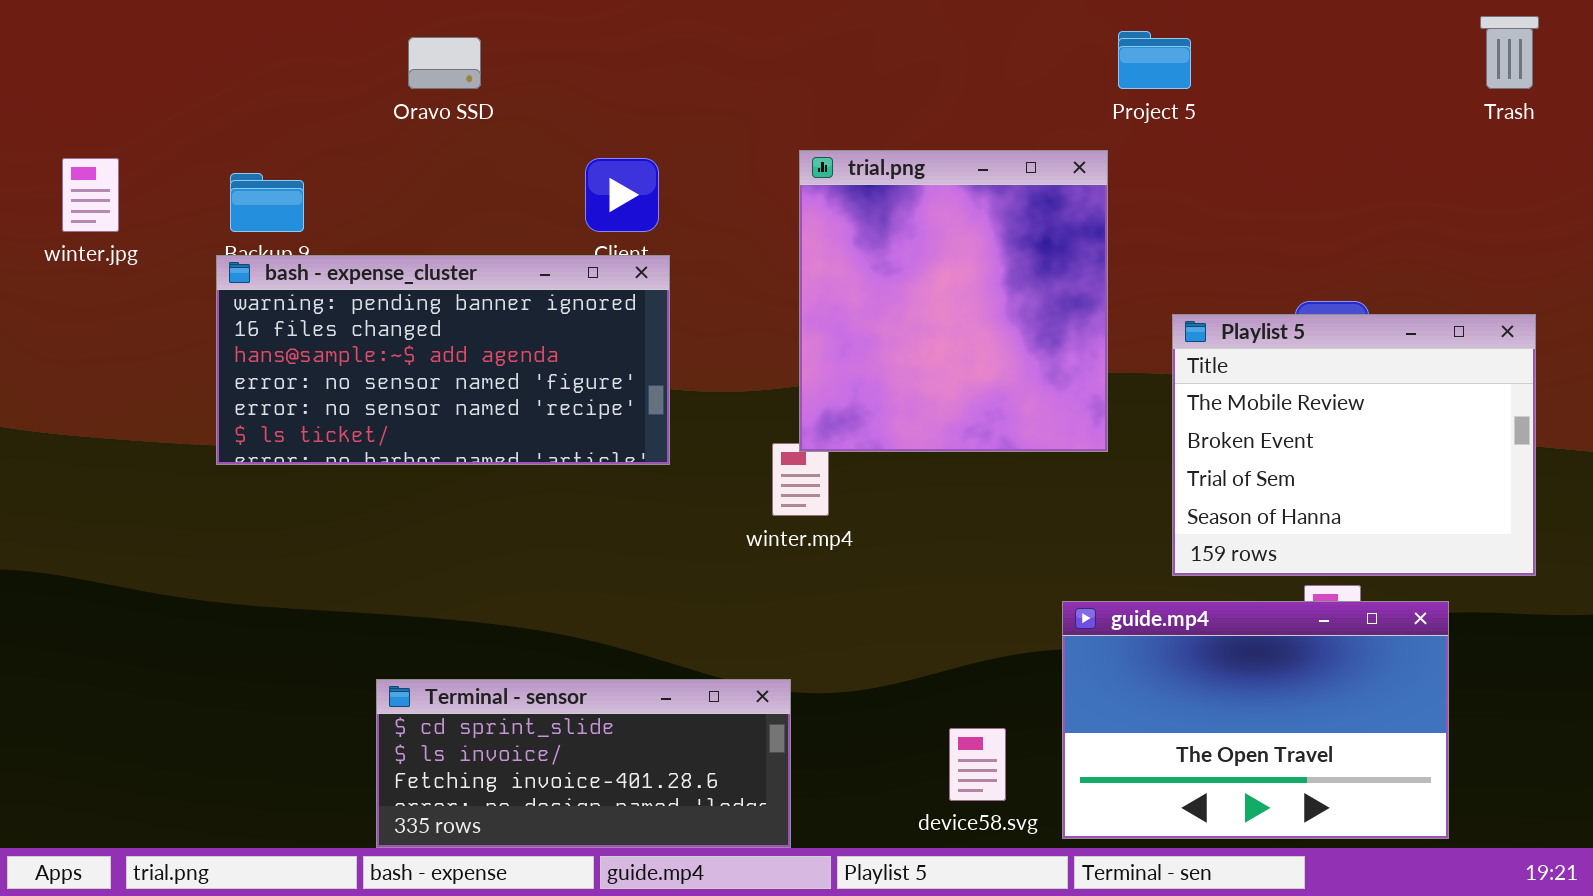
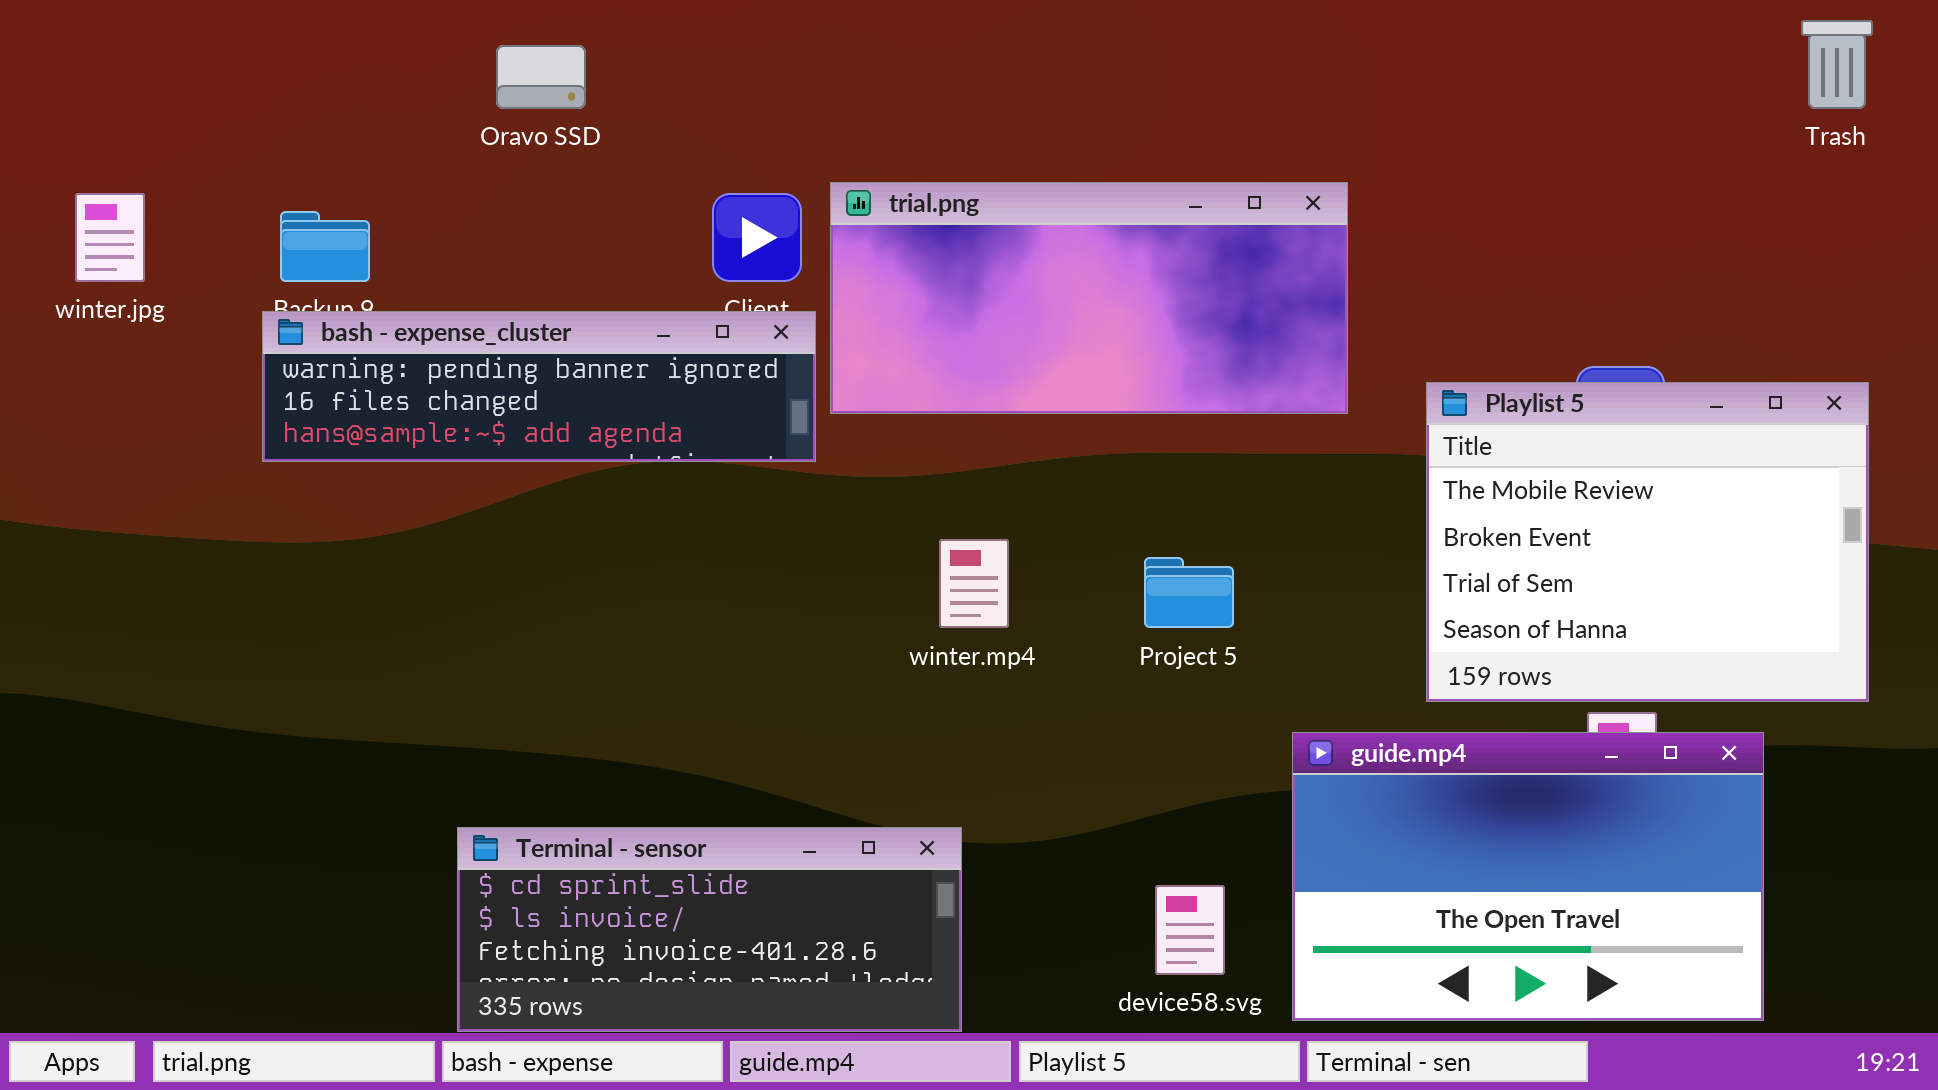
Project 5: [1118,31,1191,89] -> [1144,557,1234,628], moved
trial.png: [799,150,1108,452] -> [830,182,1348,414], resized
bash - expense_cluster: [216,255,670,465] -> [262,311,816,462], resized

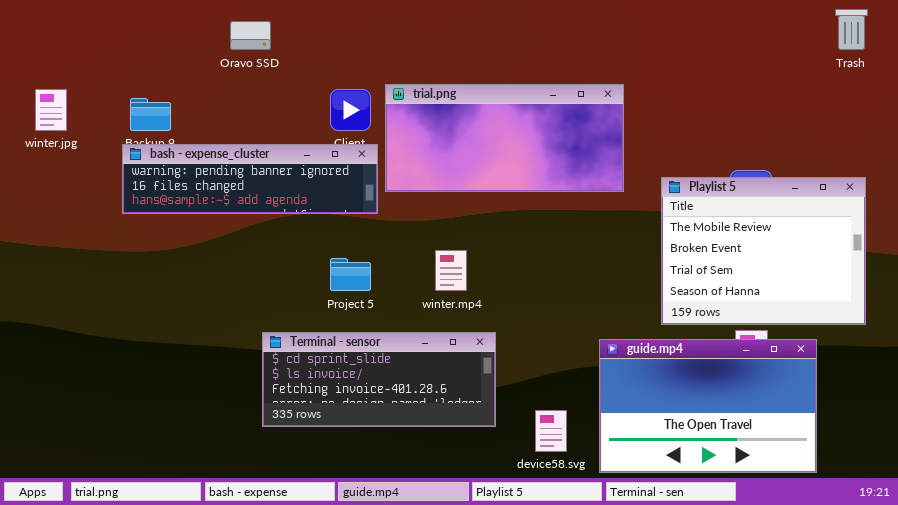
Project 5: [1144,557,1234,628] -> [330,258,371,291], moved
Terminal - sensor: [457,827,962,1032] -> [262,332,496,427], moved

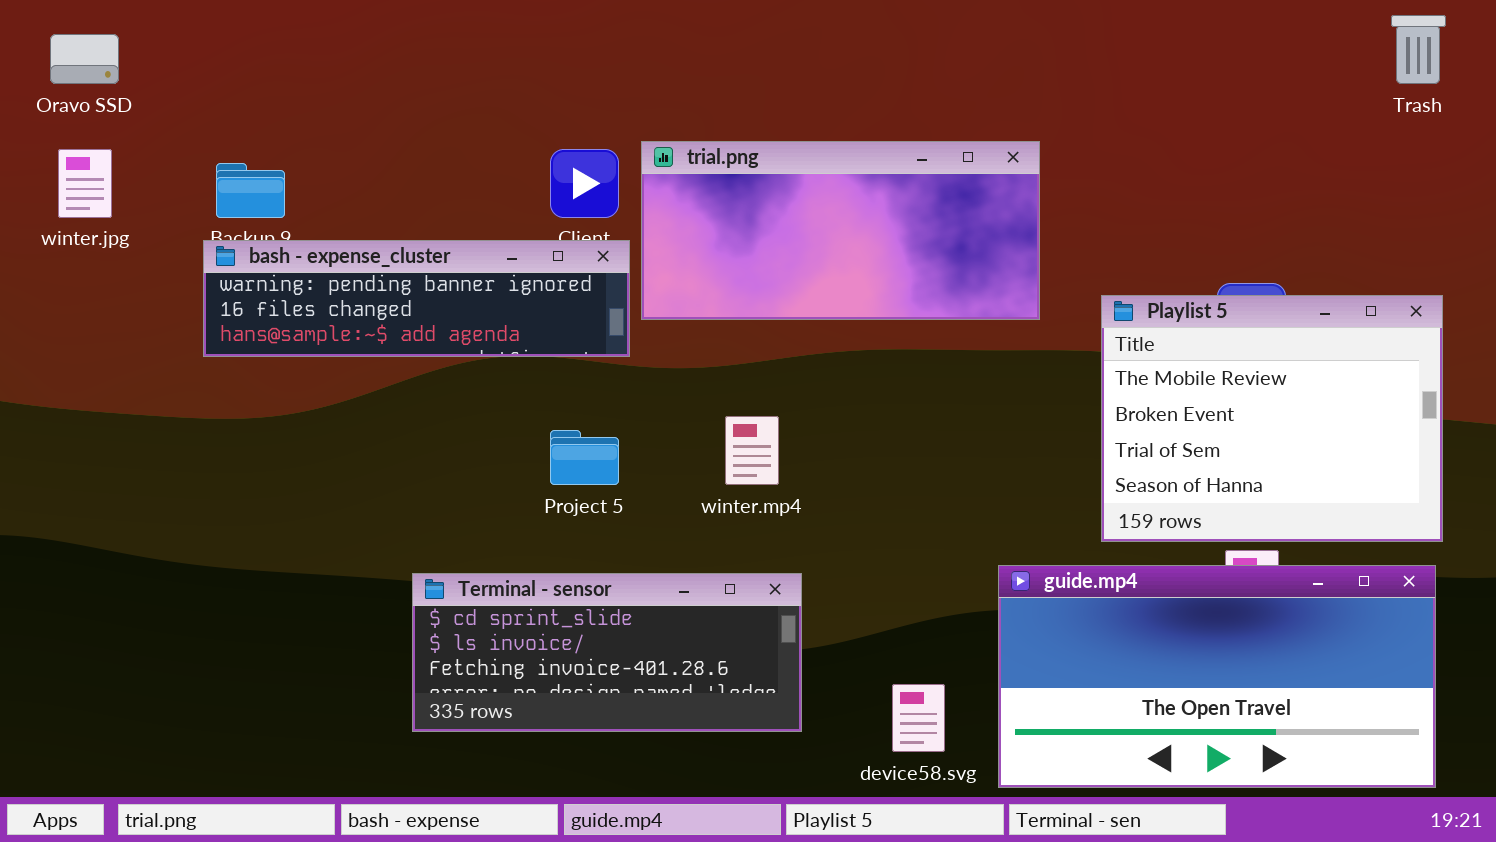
Oravo SSD: [230,21,271,50] -> [50,34,119,84], moved
Terminal - sensor: [262,332,496,427] -> [412,573,802,732], moved
guide.mp4: [599,339,817,473] -> [998,565,1436,788], resized

